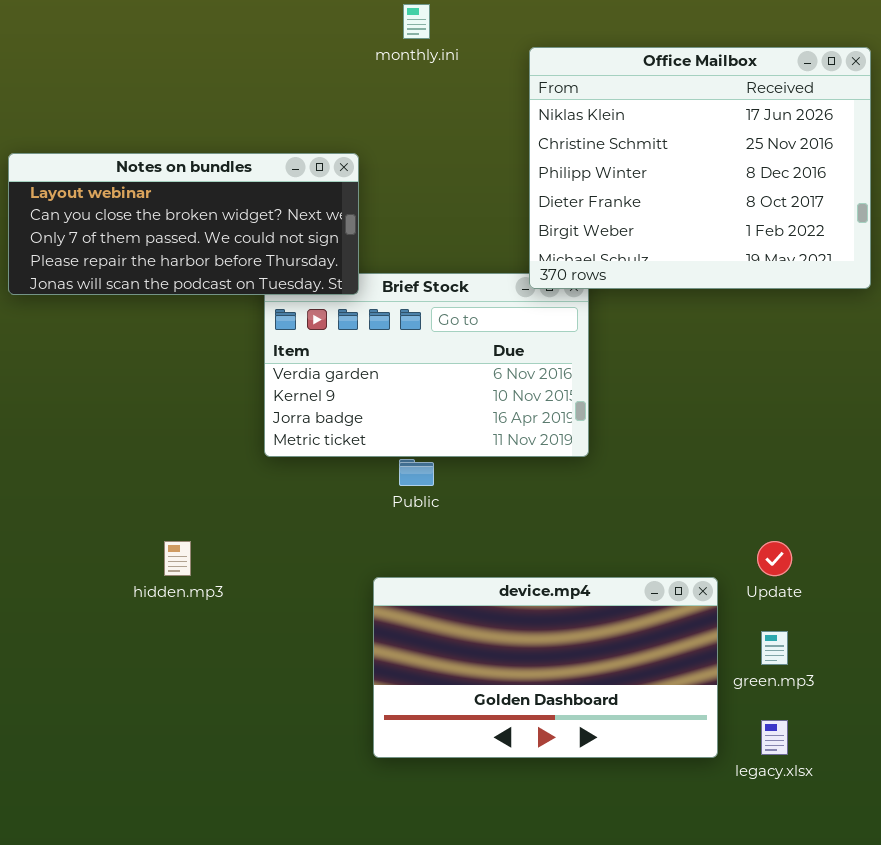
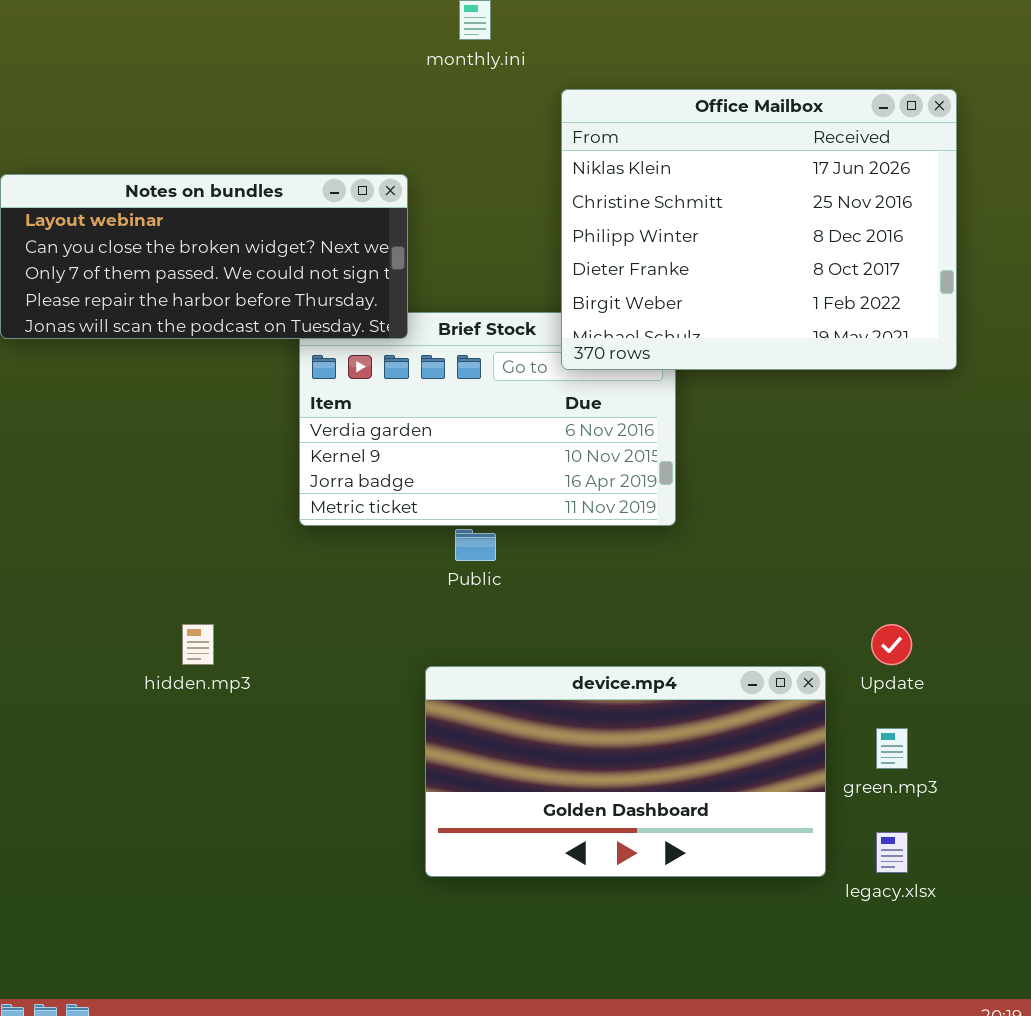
Office Mailbox: [529,47,871,289] -> [561,89,957,370], moved

